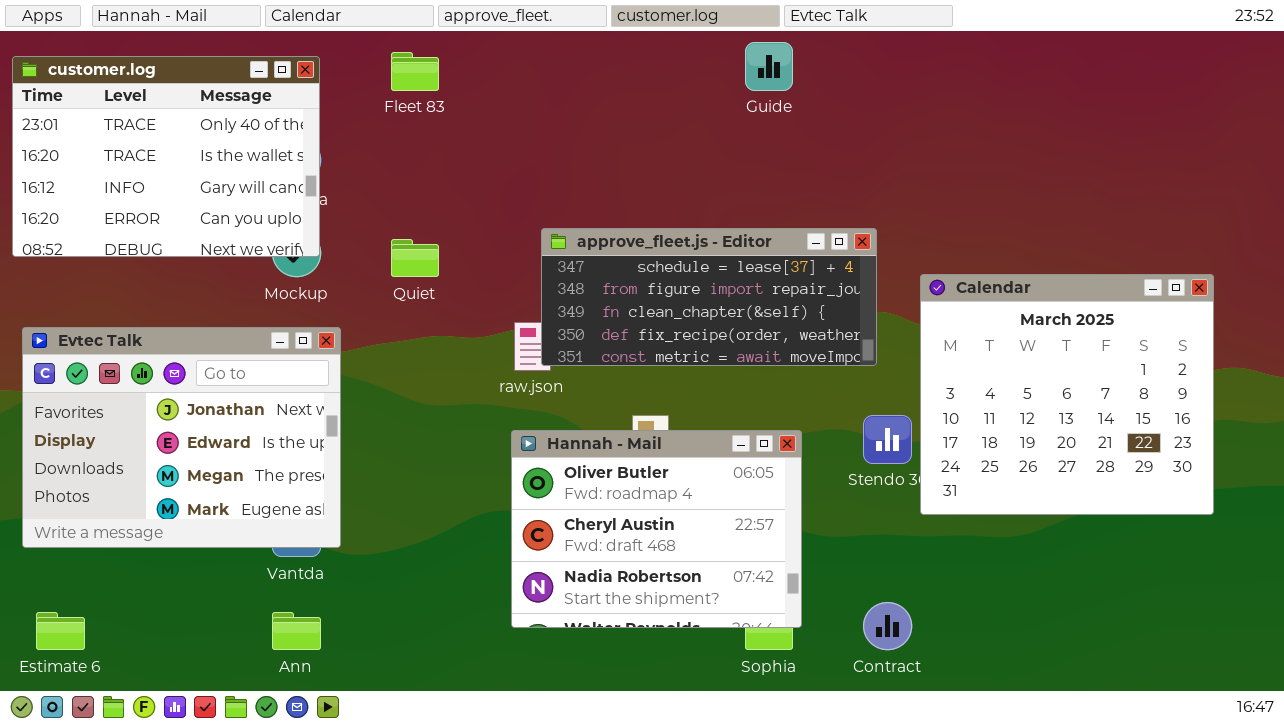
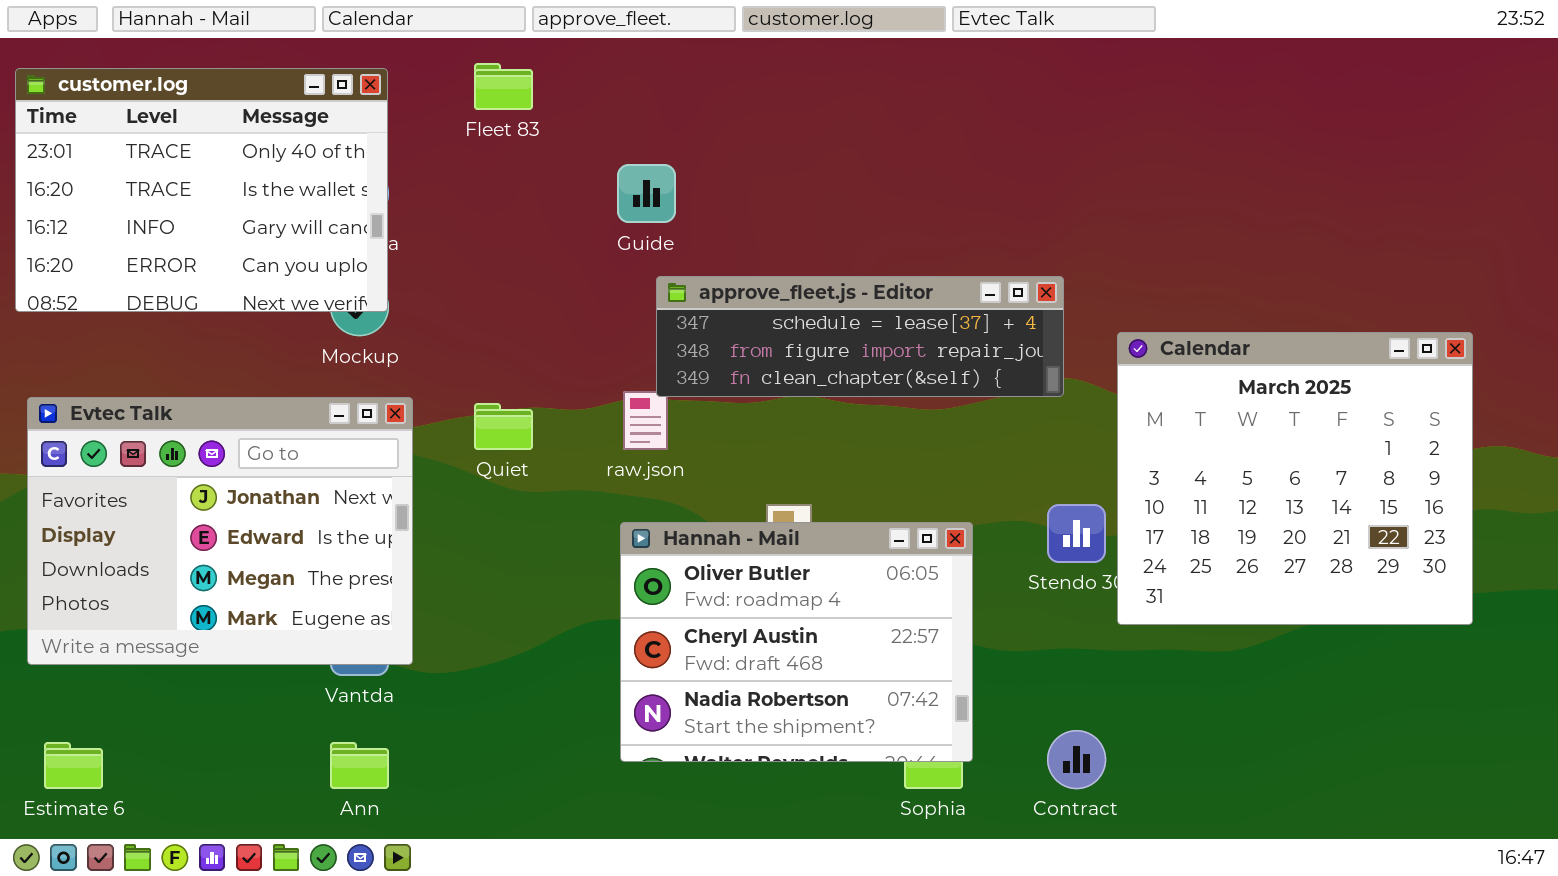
Guide: [745,42,793,91] -> [617,164,676,223], moved
approve_fleet.js - Editor: [541,228,877,366] -> [656,276,1064,397], resized
Quiet: [391,239,439,277] -> [474,403,533,450], moved

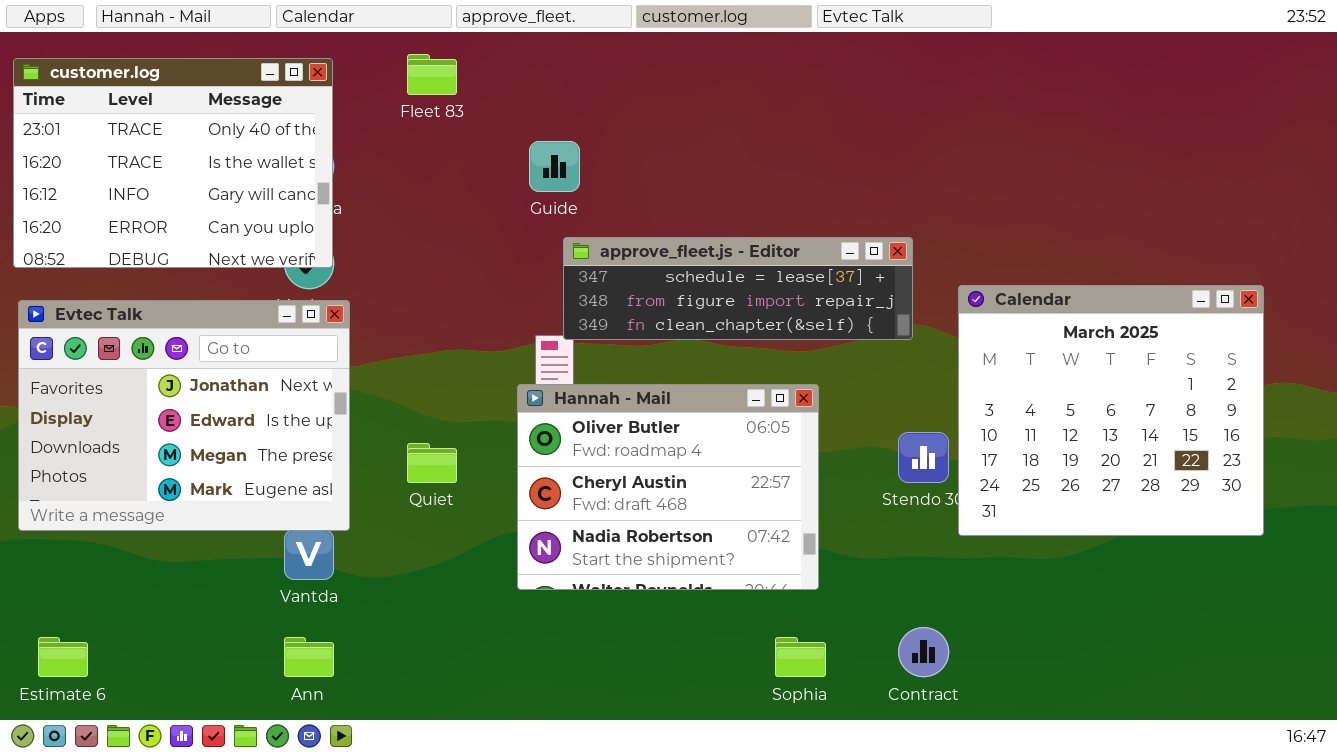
Evtec Talk: [27,397,413,665] -> [18,300,350,531], moved
Quiet: [474,403,533,450] -> [407,443,457,483], moved
Hannah - Mail: [620,522,973,762] -> [517,384,819,590], moved

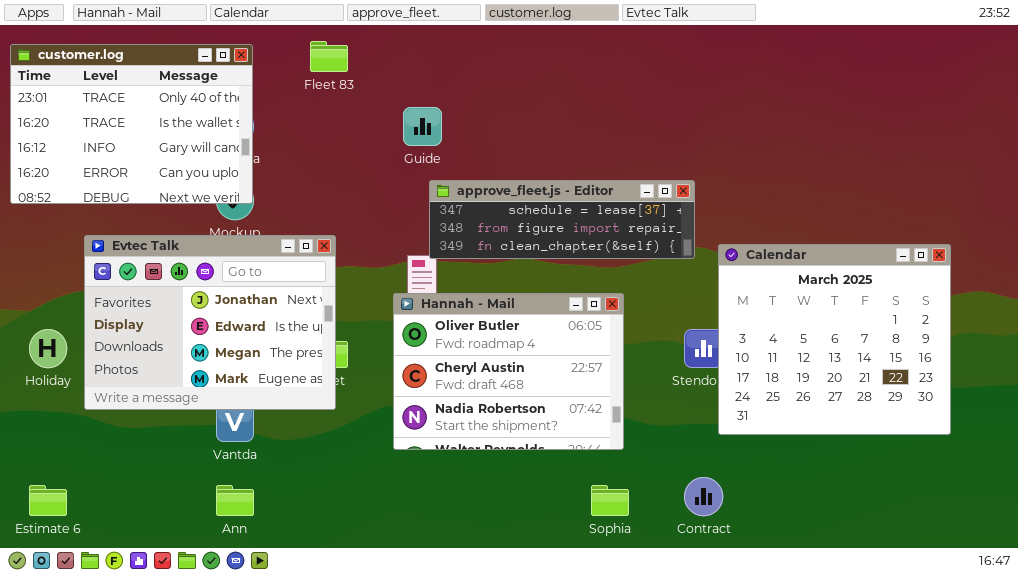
Calendar: [958,285,1264,536] -> [718,244,951,435], moved
Evtec Talk: [18,300,350,531] -> [84,235,336,410], moved

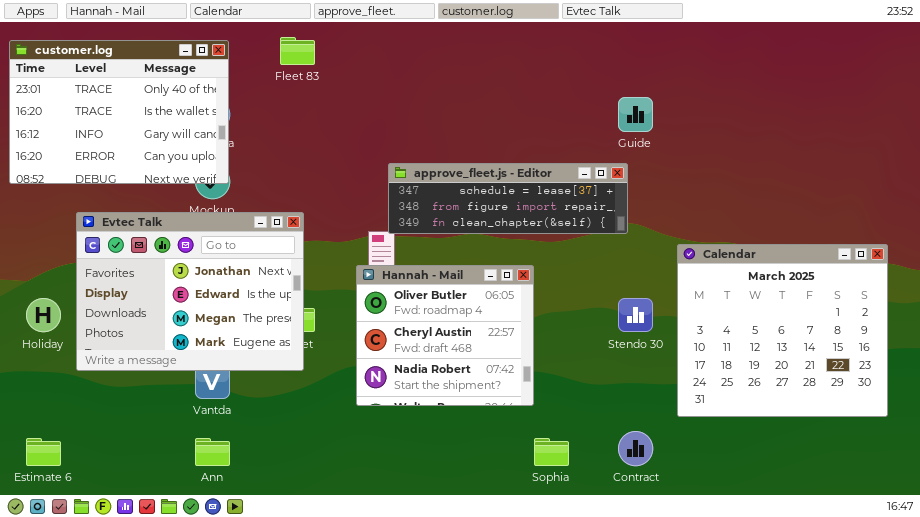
Guide: [403,107,442,146] -> [618,97,653,132], moved
Calendar: [718,244,951,435] -> [677,244,888,417], moved
Hannah - Mail: [393,293,624,450] -> [356,265,534,406], resized

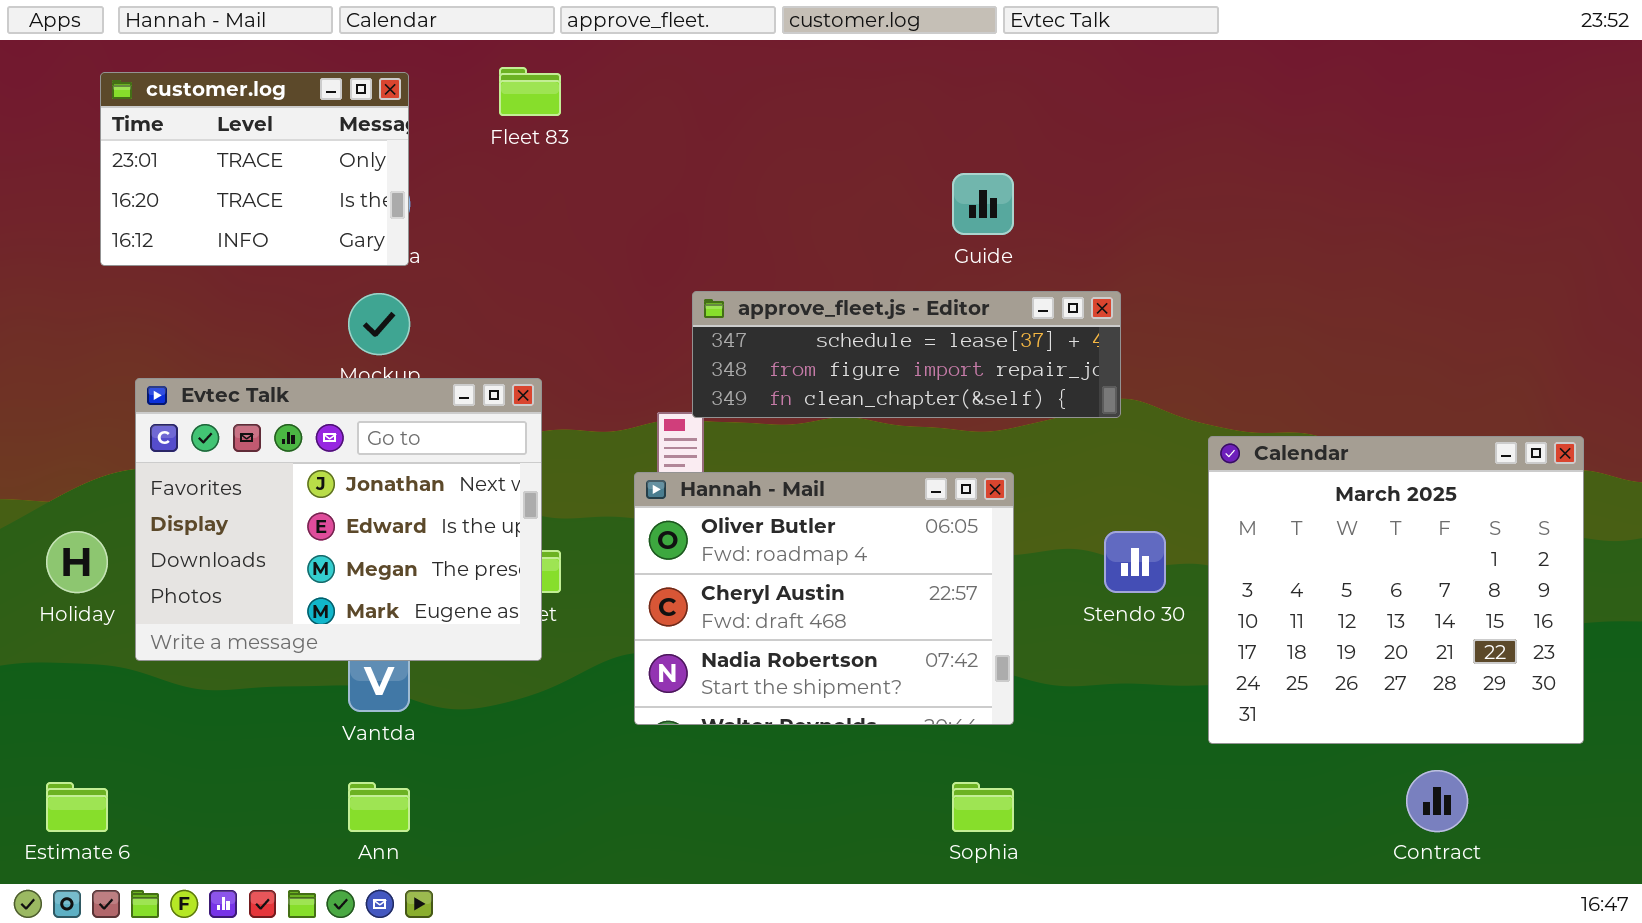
customer.log: [9,40,229,184] -> [100,72,409,266], resized
Guide: [618,97,653,132] -> [952,173,1014,235], moved
Hannah - Mail: [356,265,534,406] -> [634,472,1014,725], resized
Contract: [618,431,653,466] -> [1406,770,1468,832], moved

